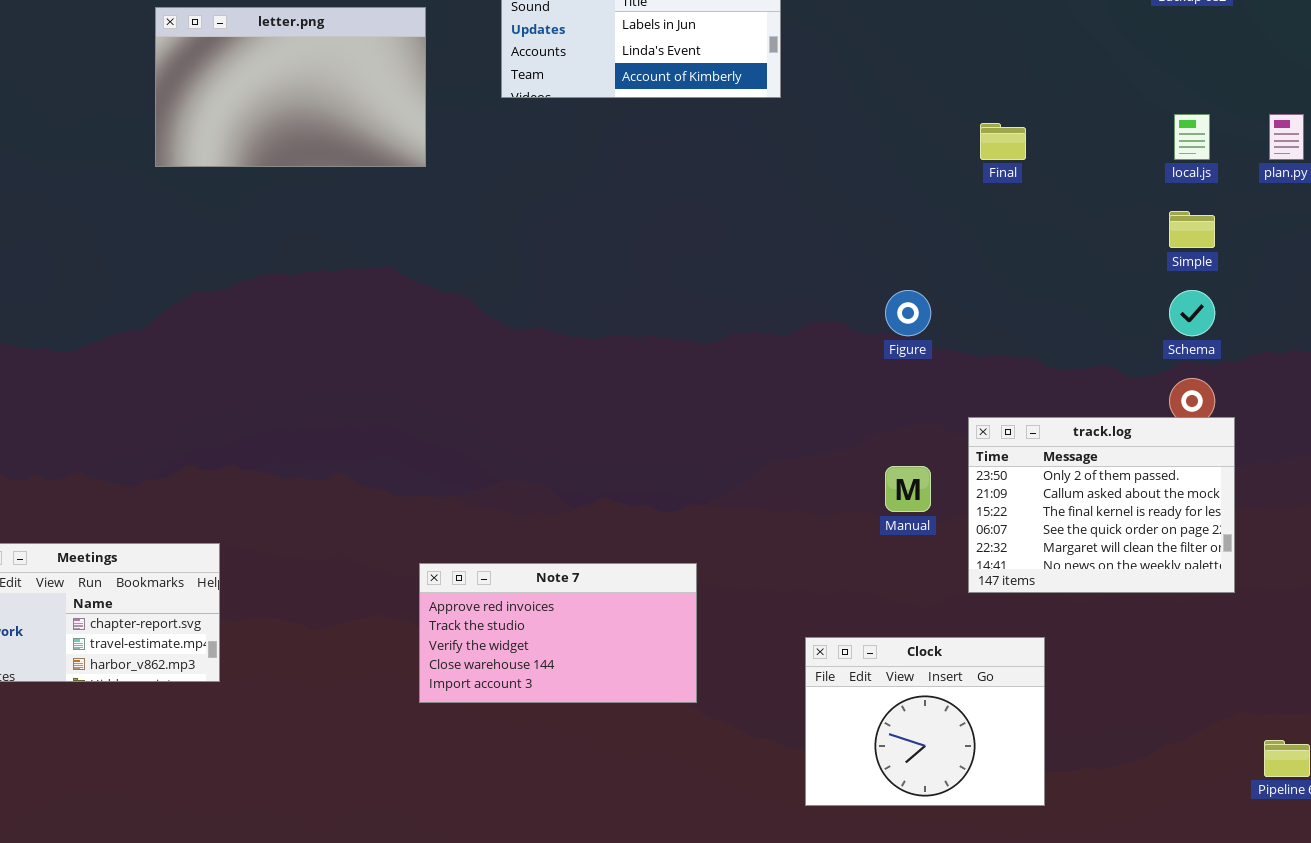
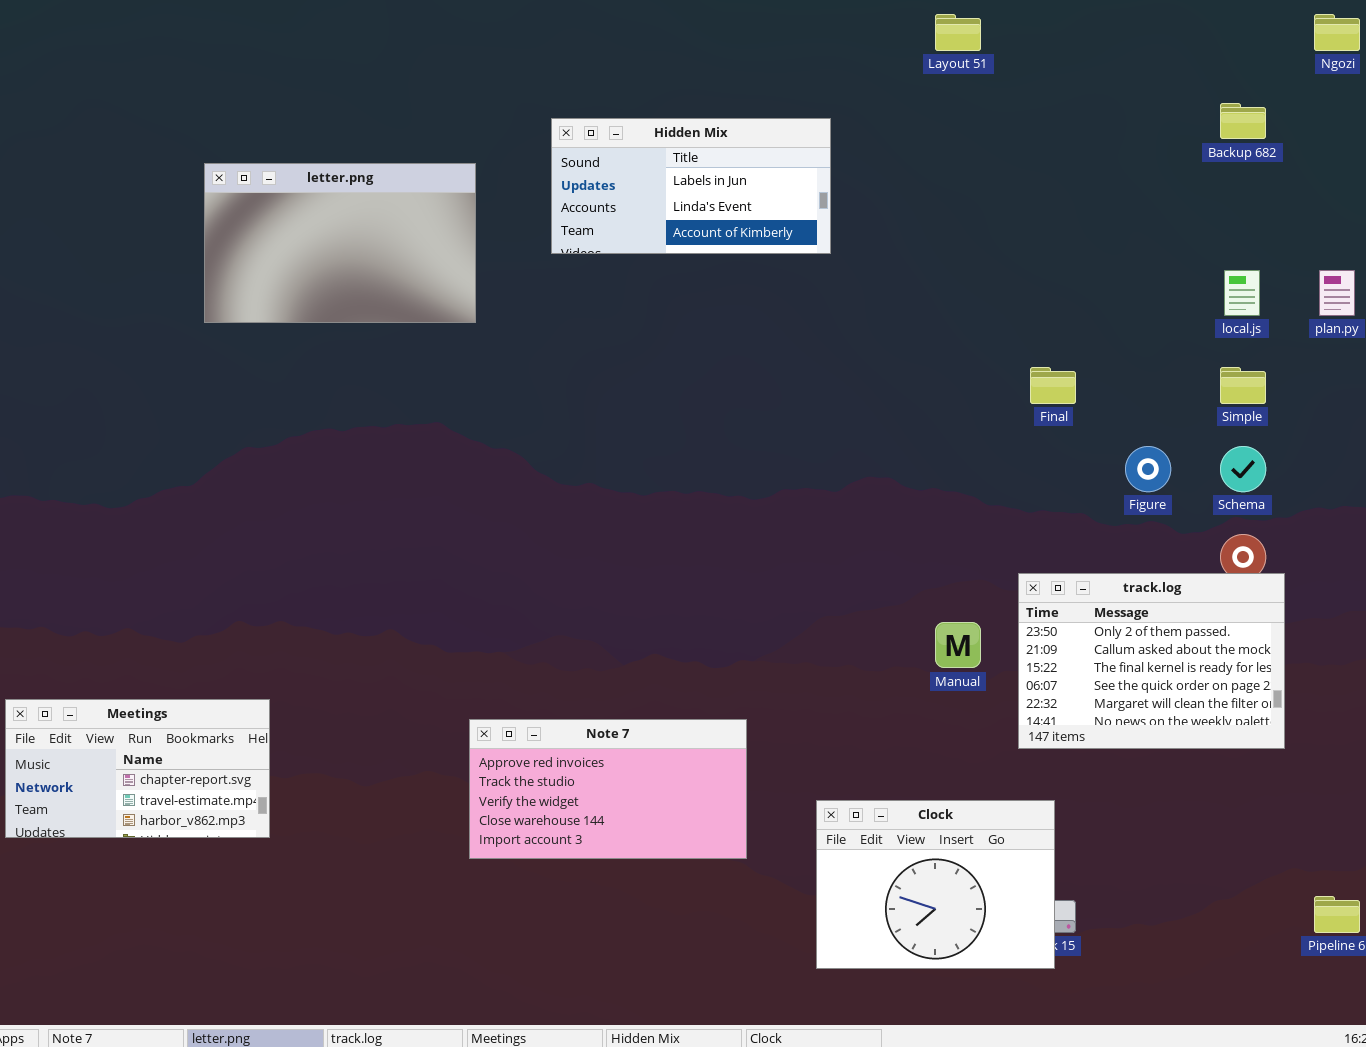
Final: [980,123,1026,160] -> [1030,367,1076,404], moved
Figure: [885,290,931,336] -> [1125,446,1171,492], moved
Clock: [805,637,1045,806] -> [816,800,1055,969], moved

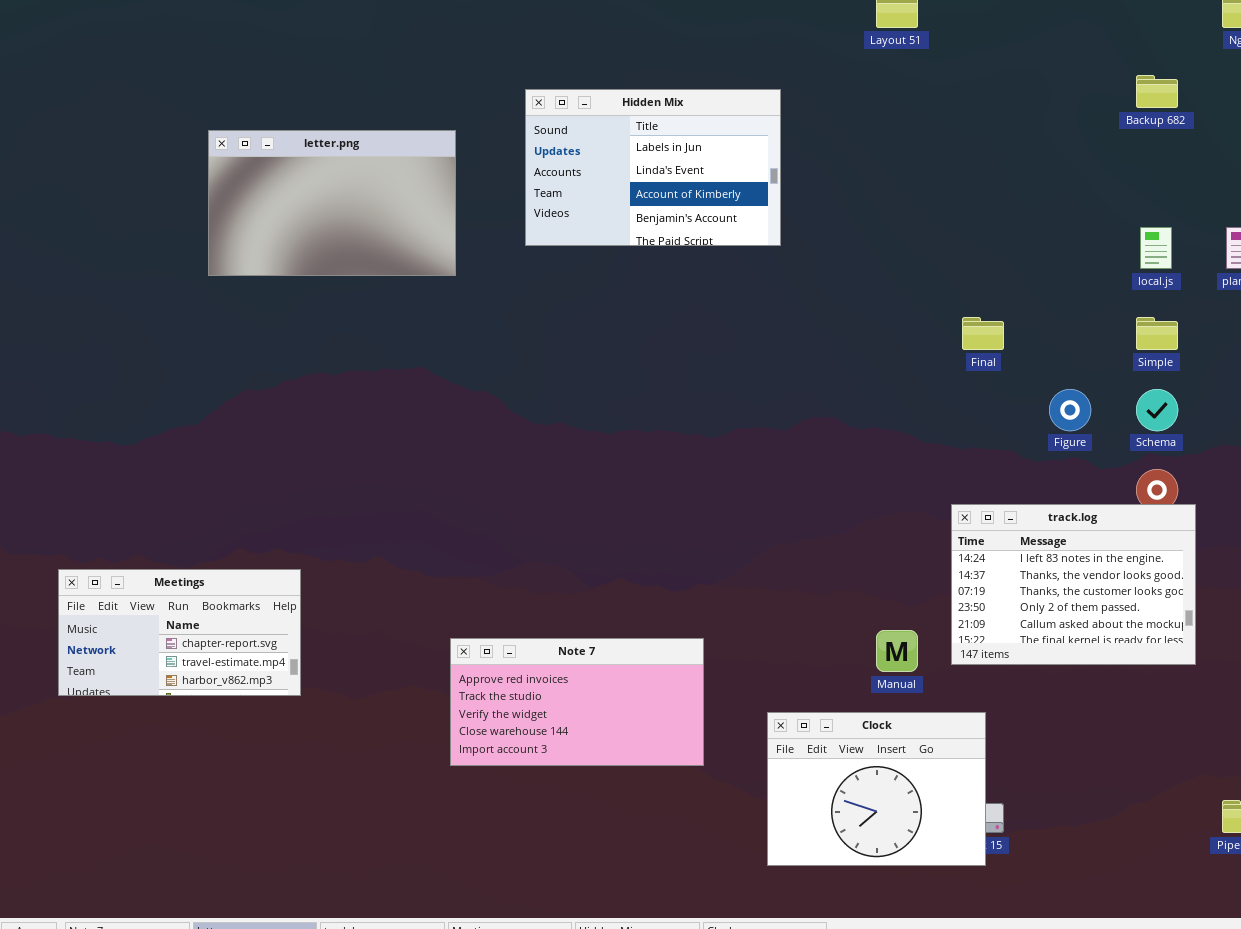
Hidden Mix: [551,118,831,254] -> [525,89,781,246], resized
track.log: [1018,573,1285,749] -> [951,504,1196,665], scrolled up 3 rows
Manual: [935,622,981,668] -> [876,630,918,672], moved
Meetings: [5,699,270,838] -> [58,569,301,696], moved

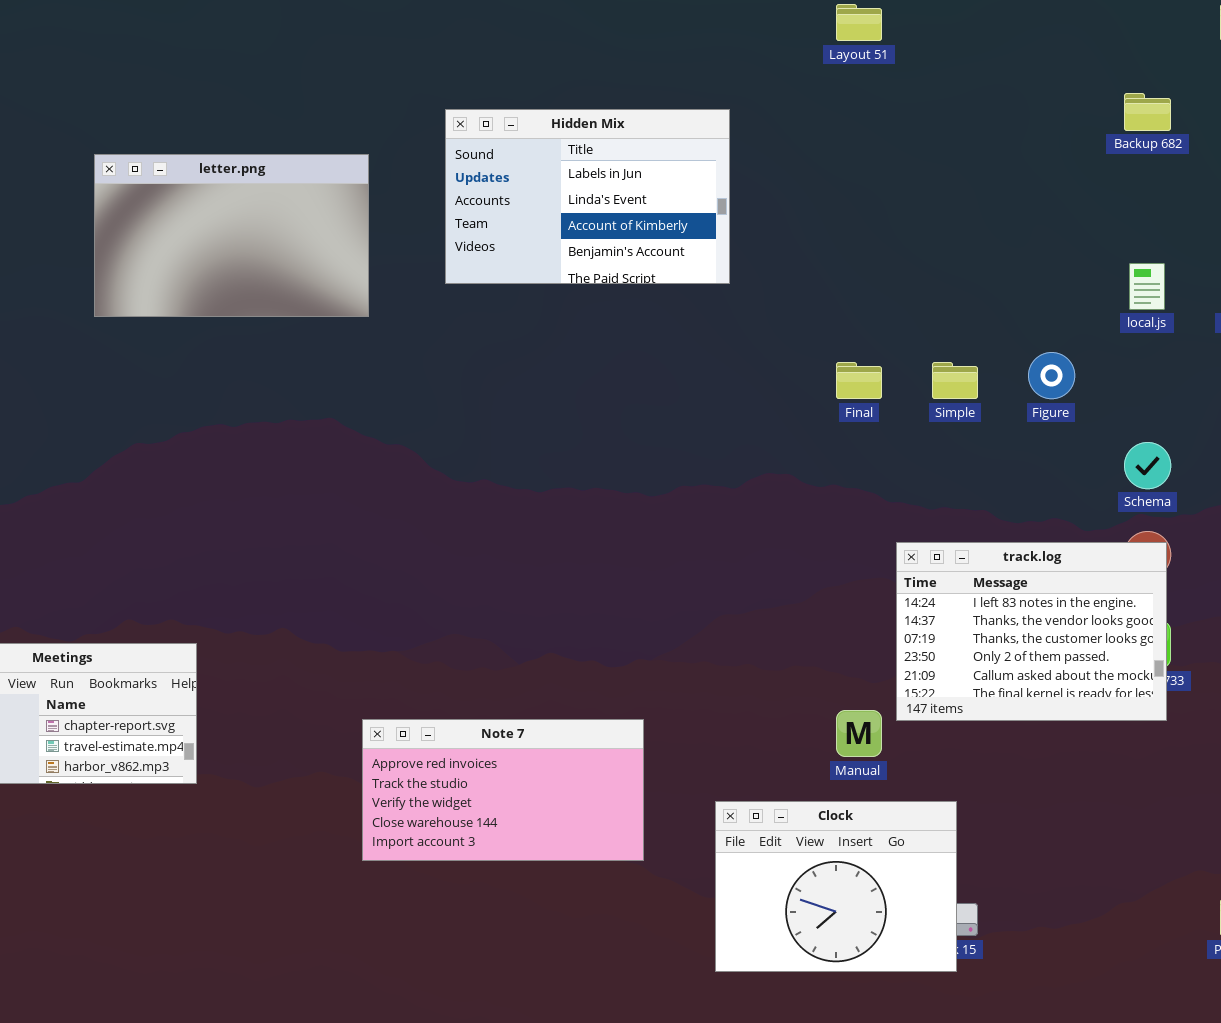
Final: [962,317,1004,350] -> [836,362,882,399], moved
Simple: [1136,317,1178,350] -> [932,362,978,399], moved
Figure: [1049,389,1091,431] -> [1028,352,1075,399], moved
track.log: [951,504,1196,665] -> [896,542,1167,721], moved

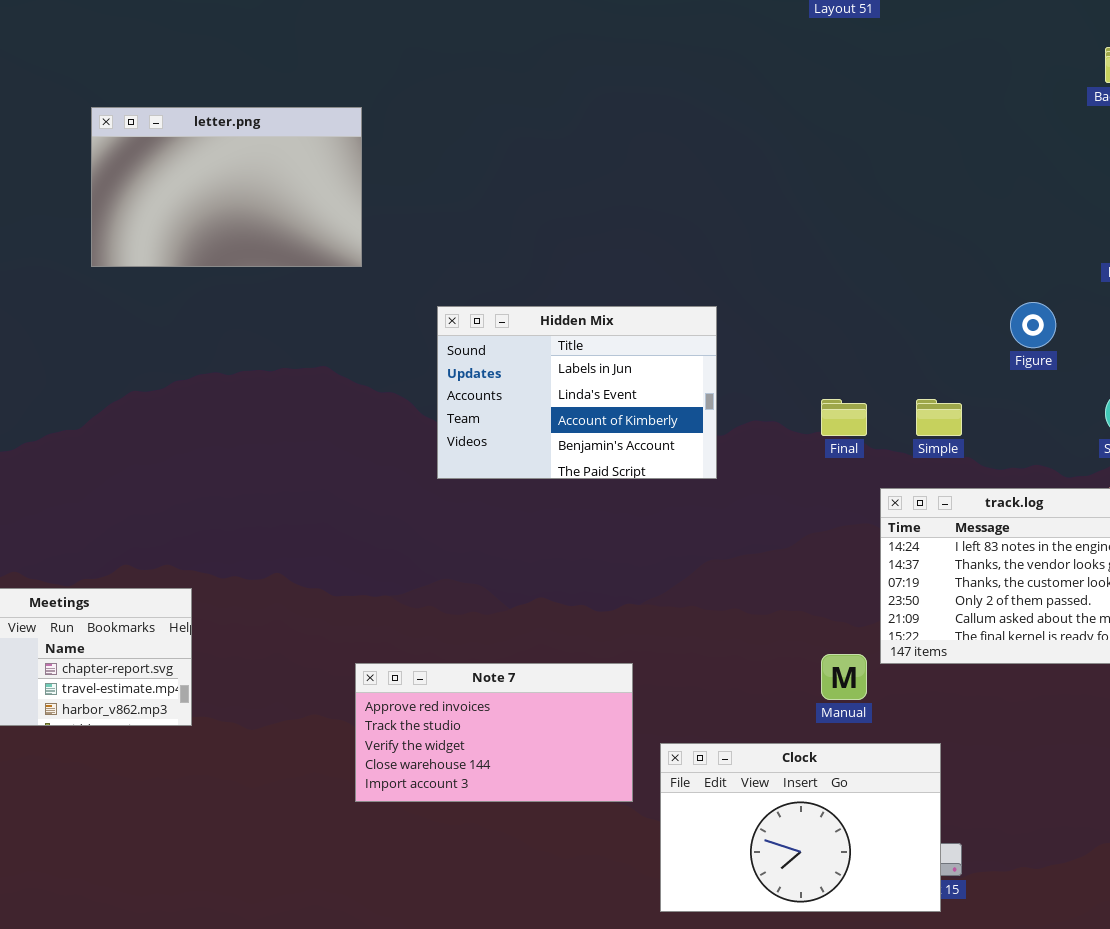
Hidden Mix: [445,109,730,284] -> [437,306,717,479], moved
Final: [836,362,882,399] -> [821,399,867,436], moved
Simple: [932,362,978,399] -> [916,399,962,436], moved
Clock: [715,801,957,972] -> [660,743,941,912], resized

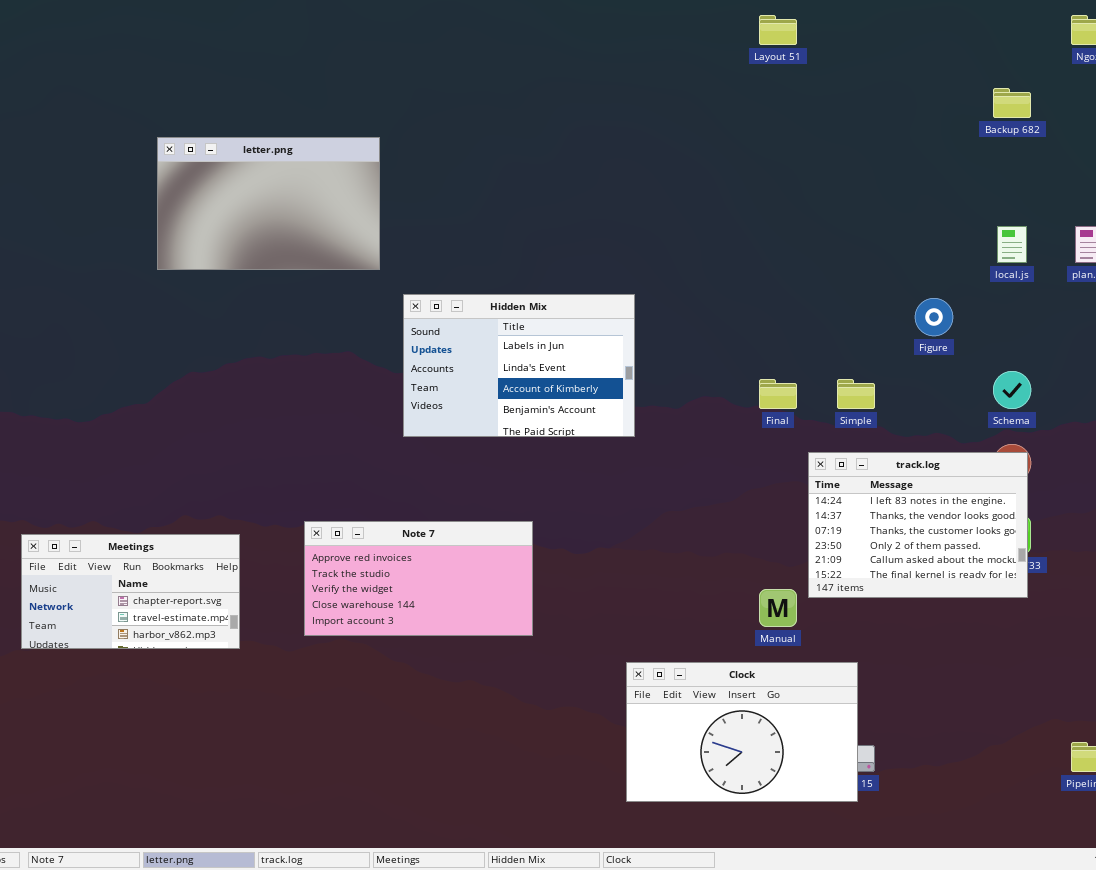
Hidden Mix: [437,306,717,479] -> [403,294,635,437], moved
Note 7: [355,663,633,802] -> [304,521,533,636], moved

